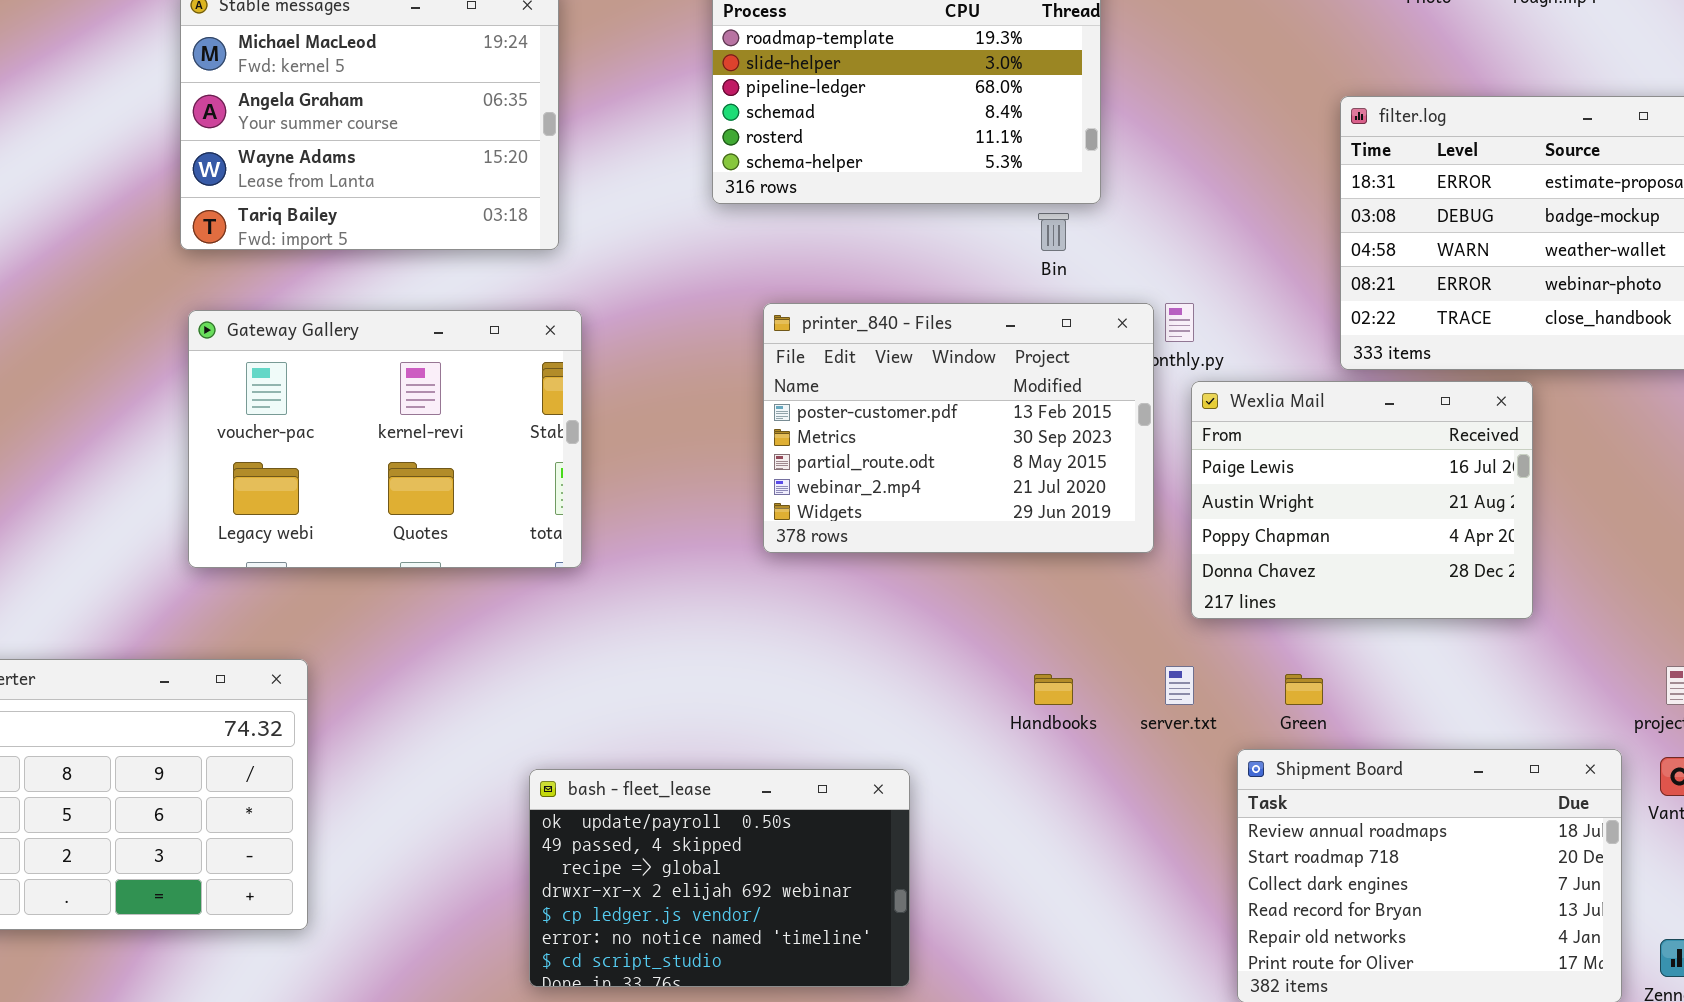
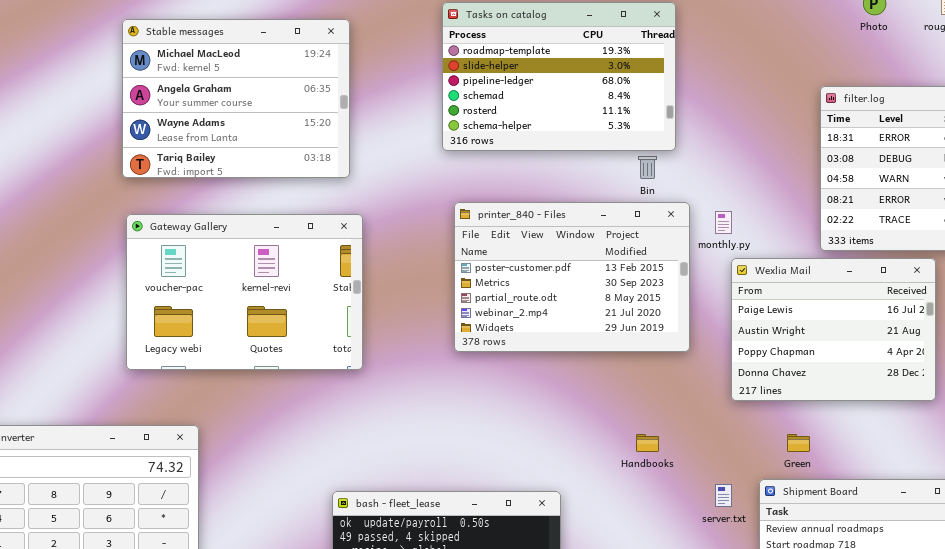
printer_840 - Files: [763,303,1154,553] -> [454,202,690,352], moved
server.txt: [1165,666,1194,705] -> [715,484,732,507], moved

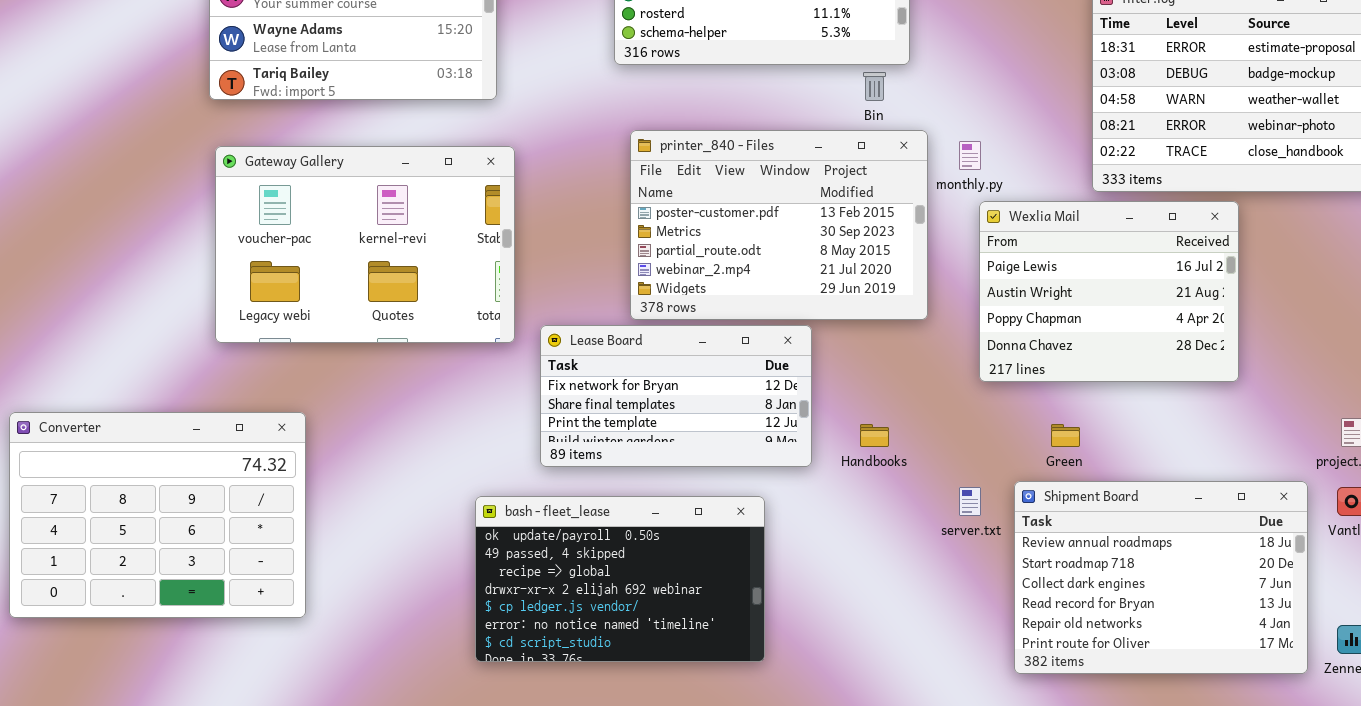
Lease Board: none -> [540,325,812,467], opened

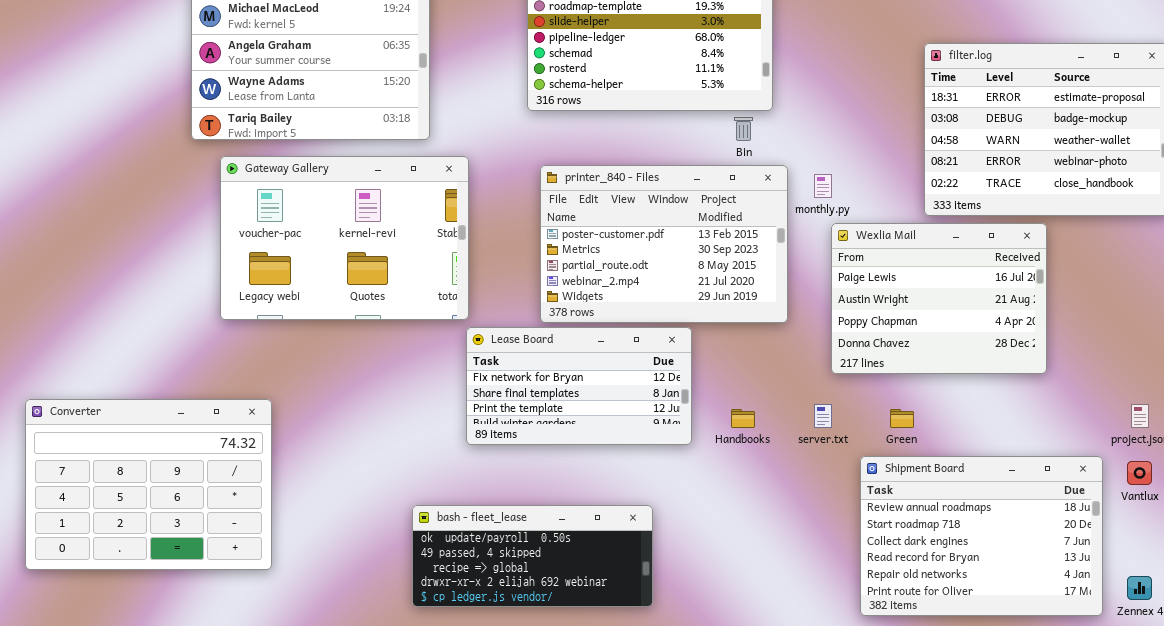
Gateway Gallery: [215,146,515,343] -> [220,156,469,320], moved
server.txt: [959,487,981,516] -> [814,404,832,428], moved
bash - fleet_lease: [475,496,765,662] -> [412,505,653,607], resized

